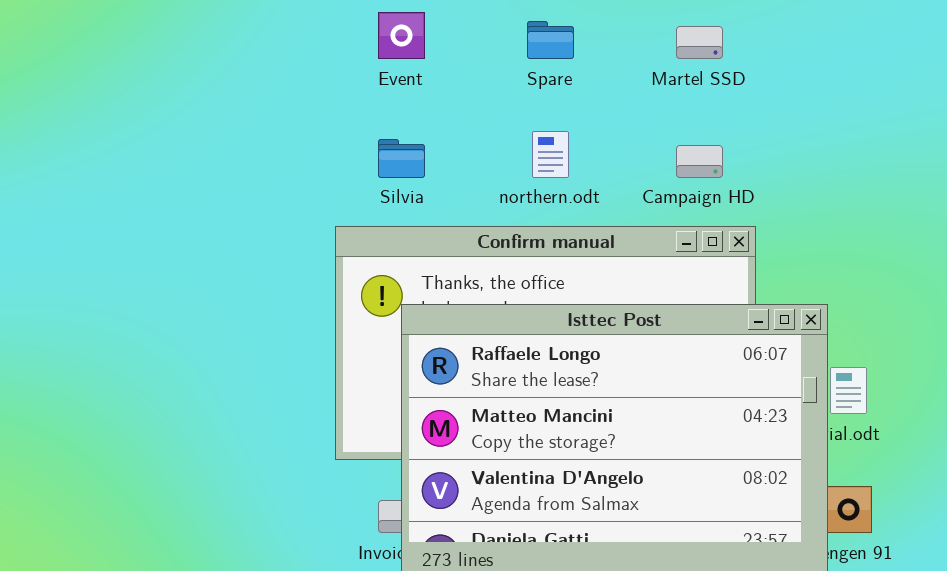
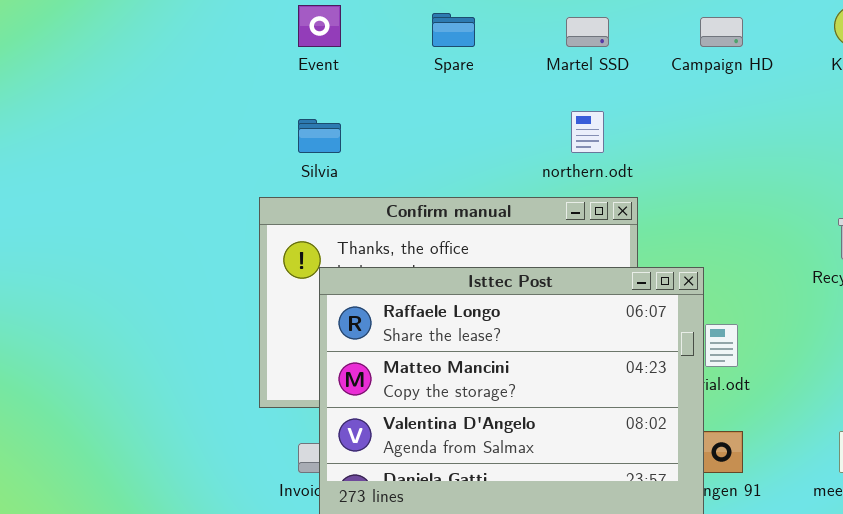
northern.odt: [532,131,569,178] -> [571,111,604,153], moved
Campaign HD: [676,145,723,178] -> [700,17,743,47], moved

